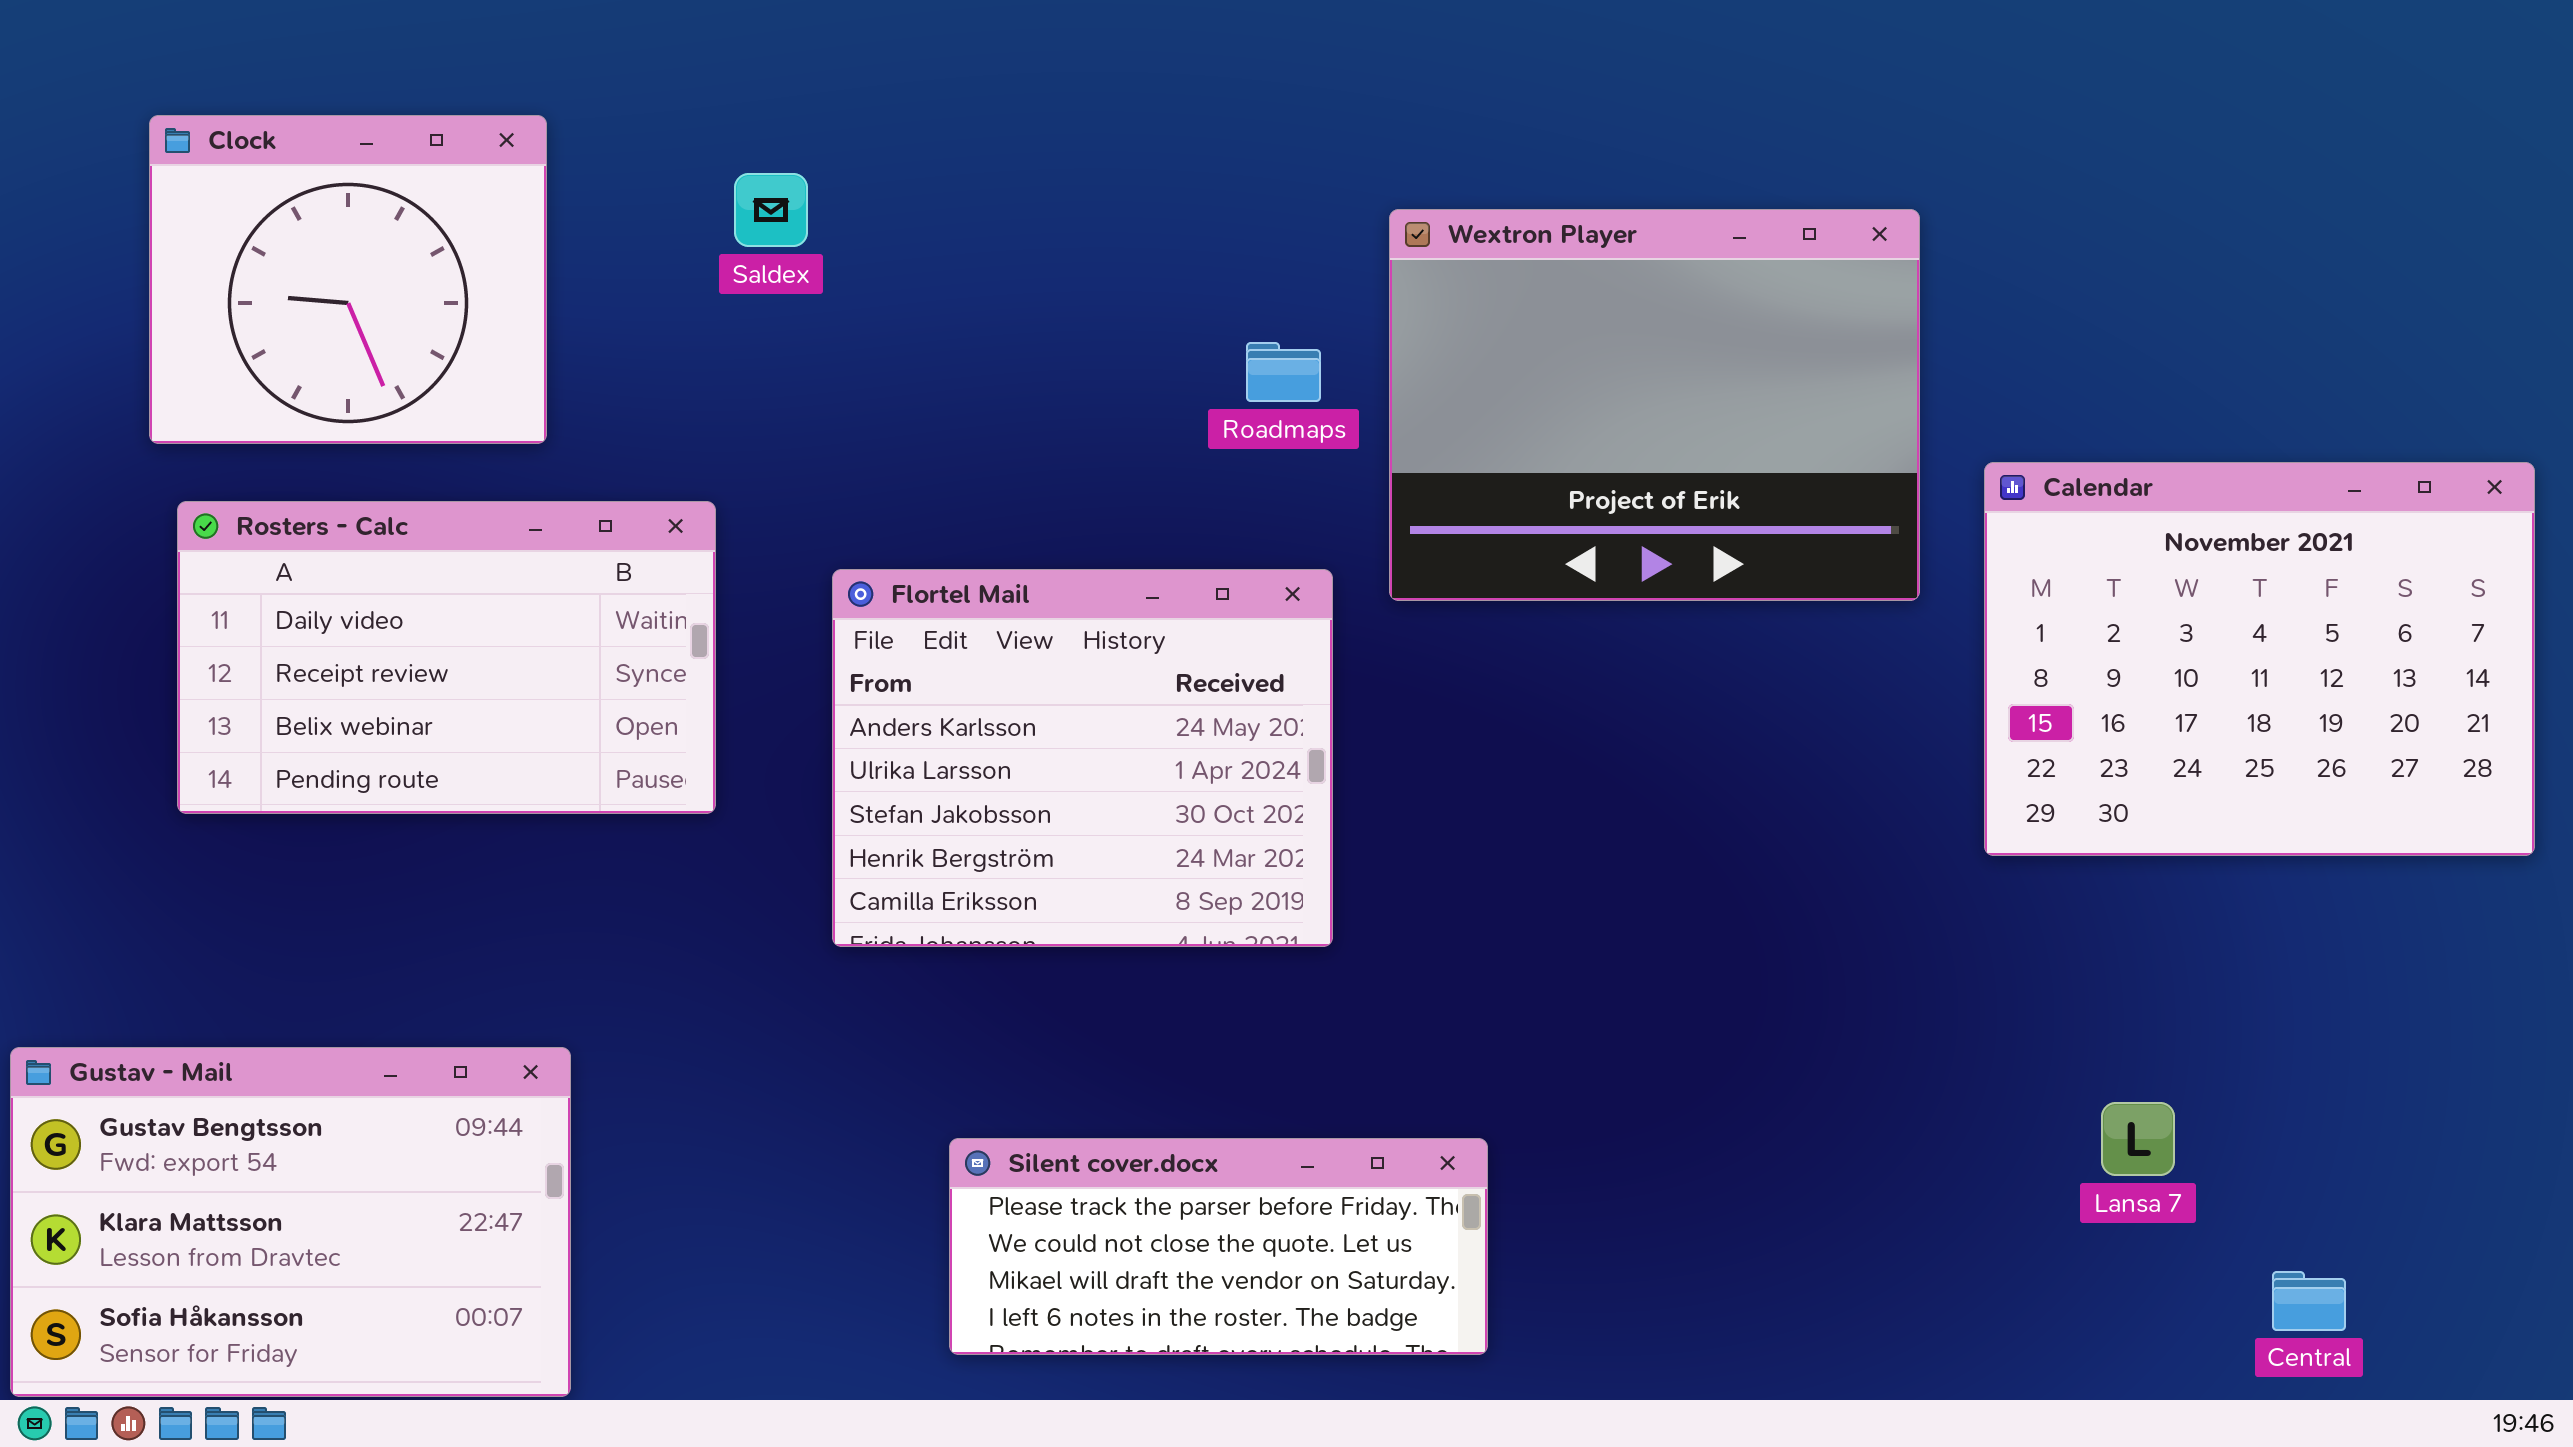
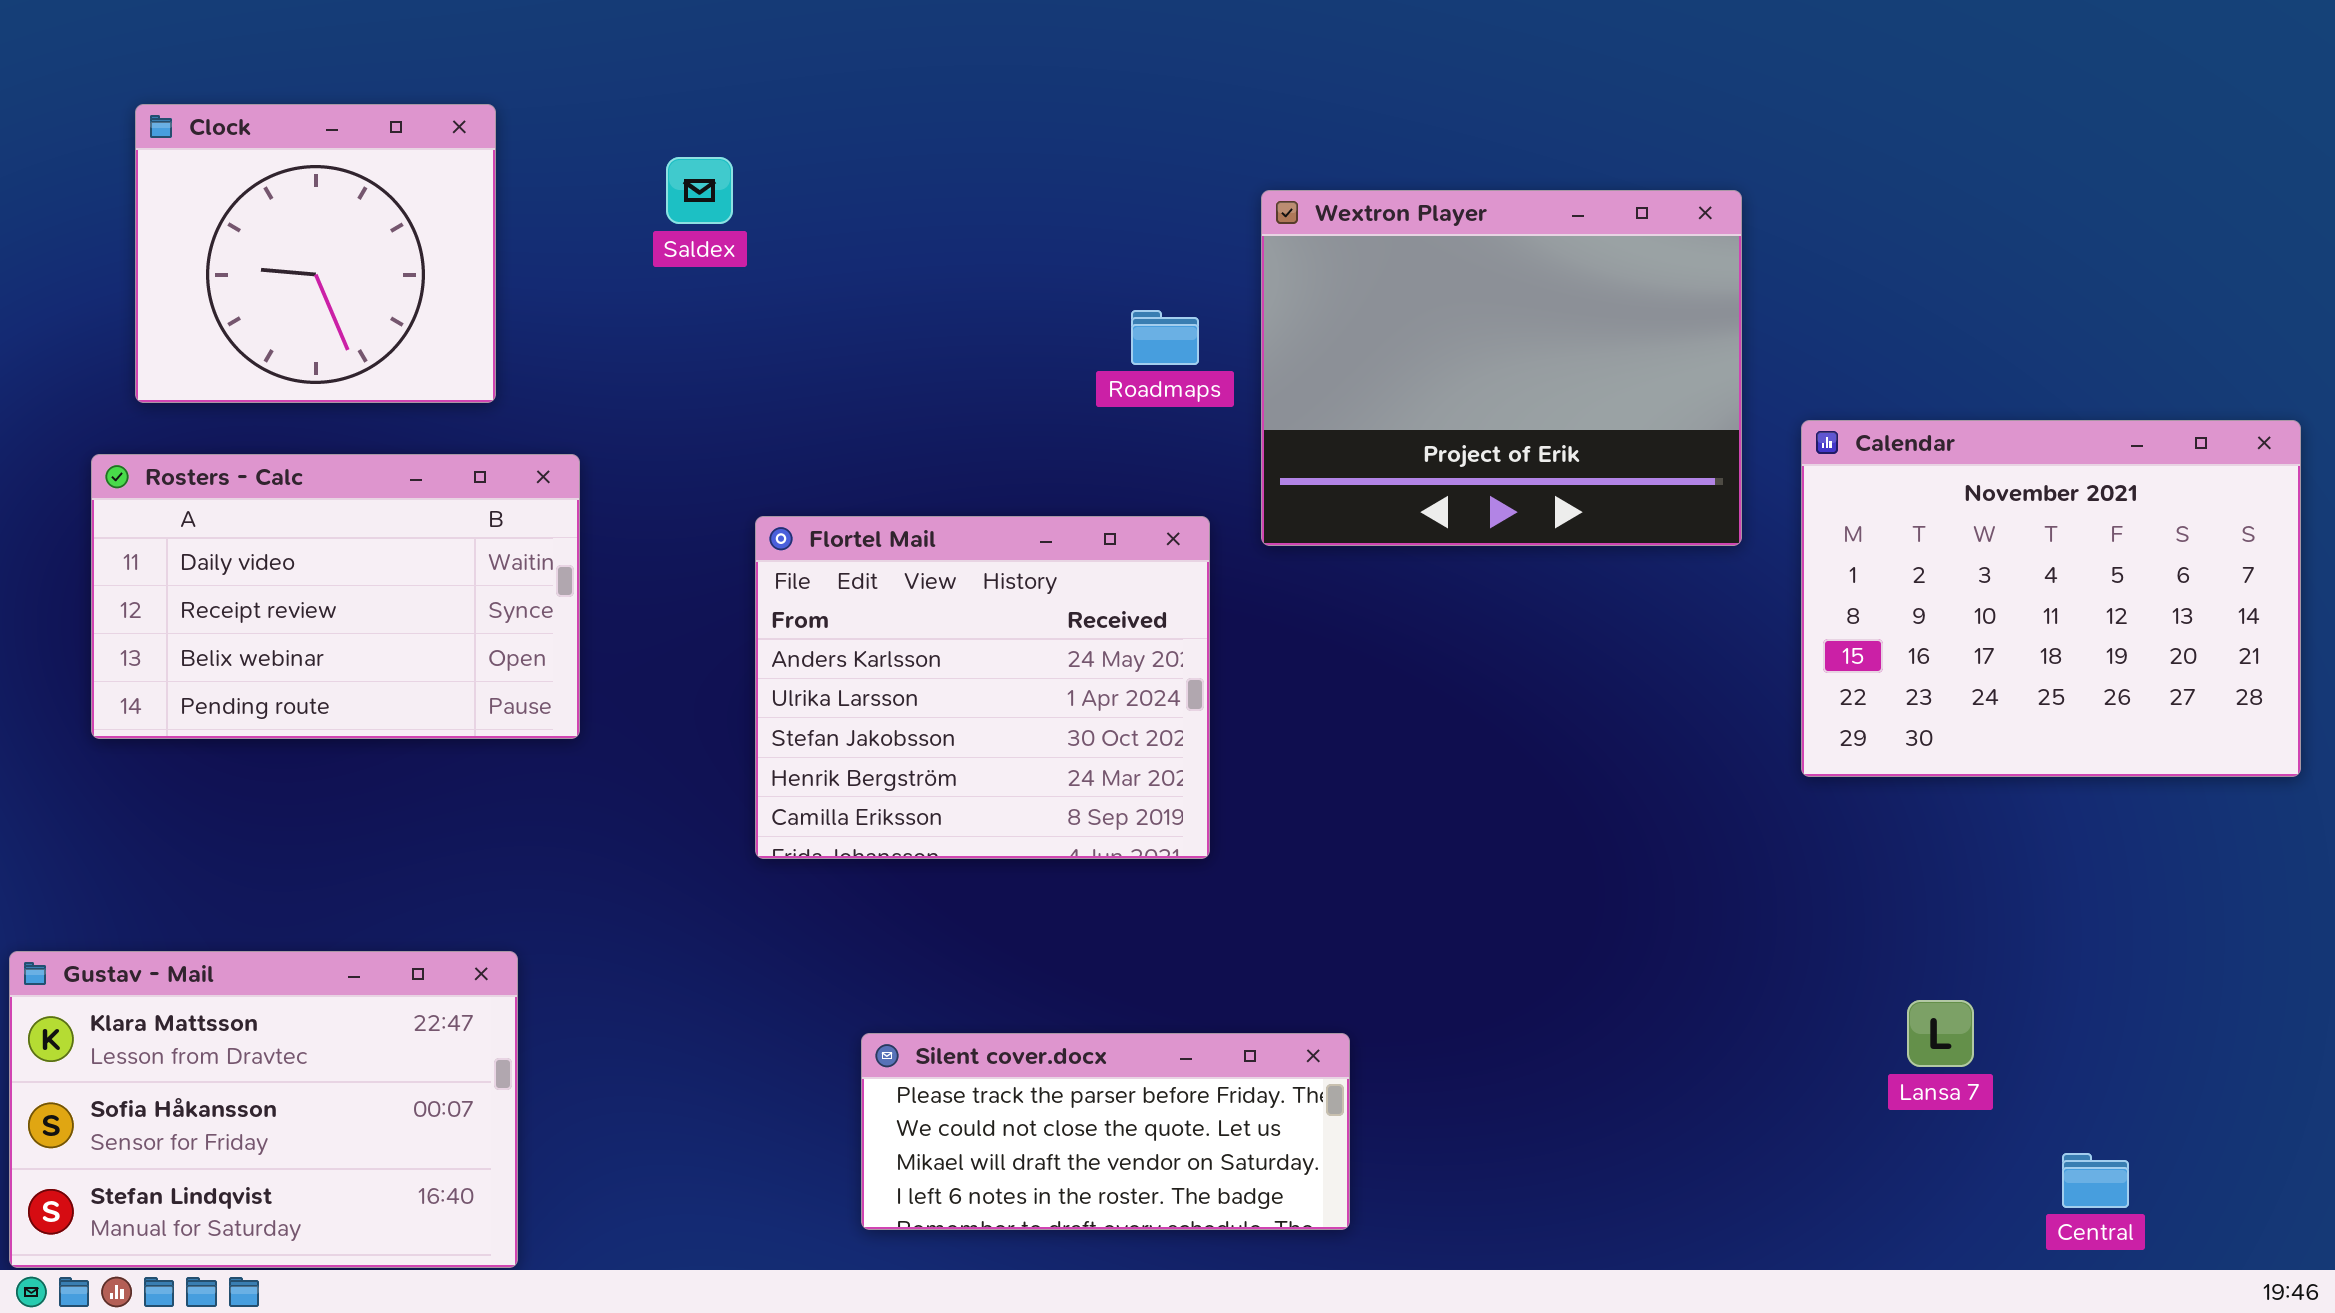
Rosters - Calc: [177,501,716,814] -> [91,454,580,739], moved
Gustav - Mail: [10,1047,571,1397] -> [9,951,518,1268], scrolled down 1 row

